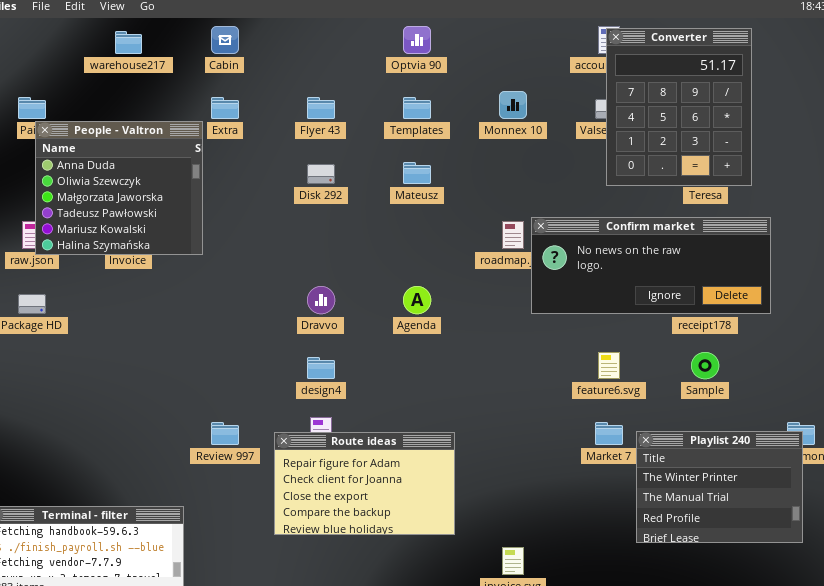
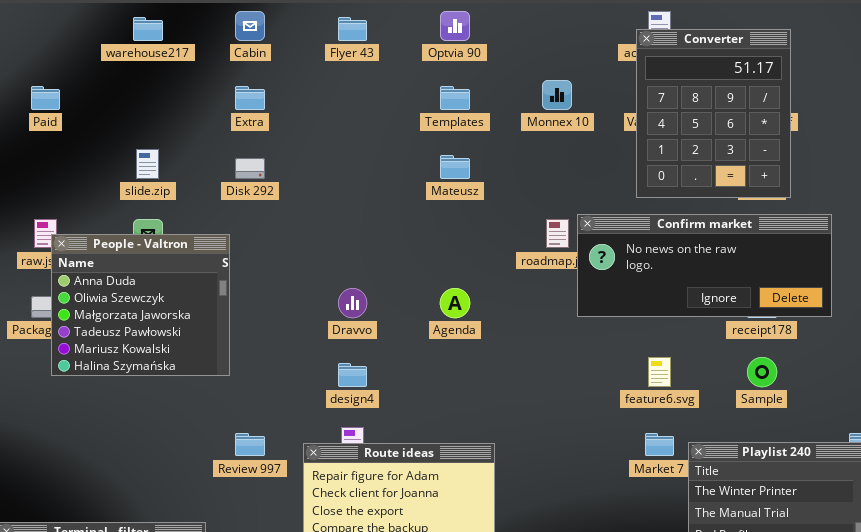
Converter: [606,28,752,186] -> [636,29,791,198], moved
Flyer 43: [307,97,335,119] -> [338,17,367,41], moved
People - Valtron: [35,121,203,255] -> [51,234,230,376], moved
Disk 292: [307,164,335,184] -> [235,158,265,179], moved

